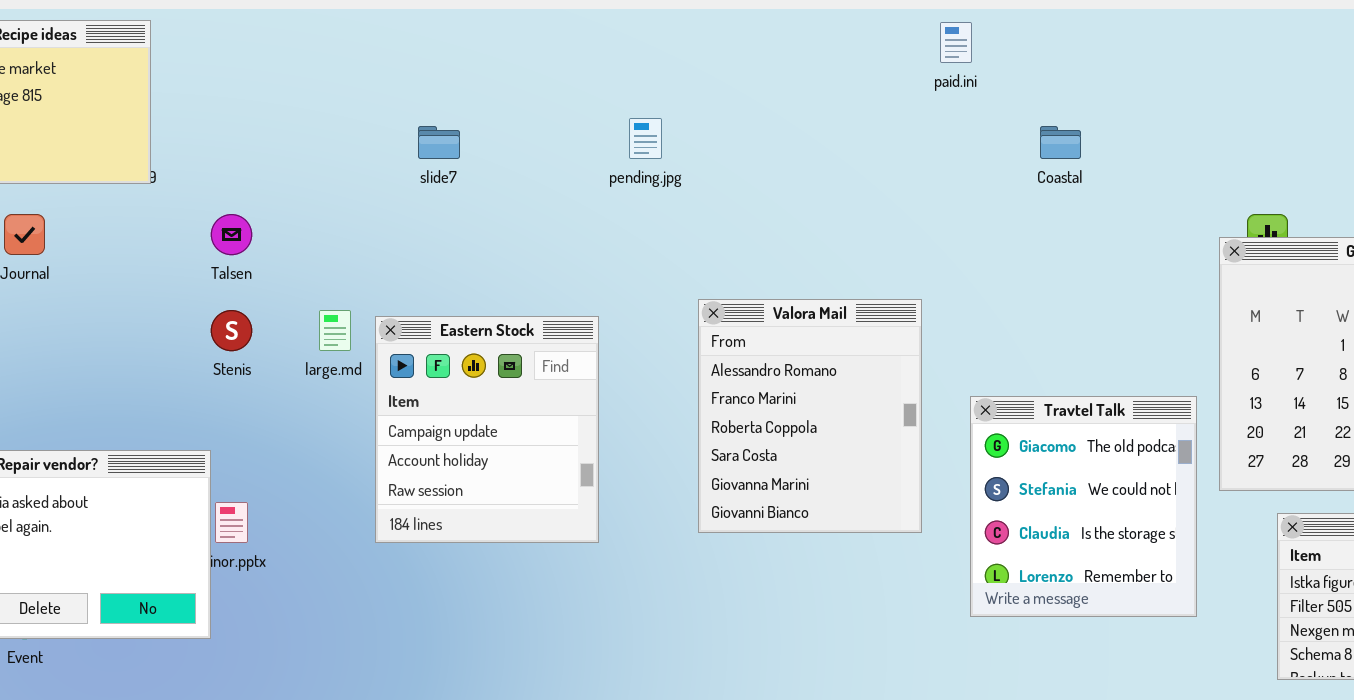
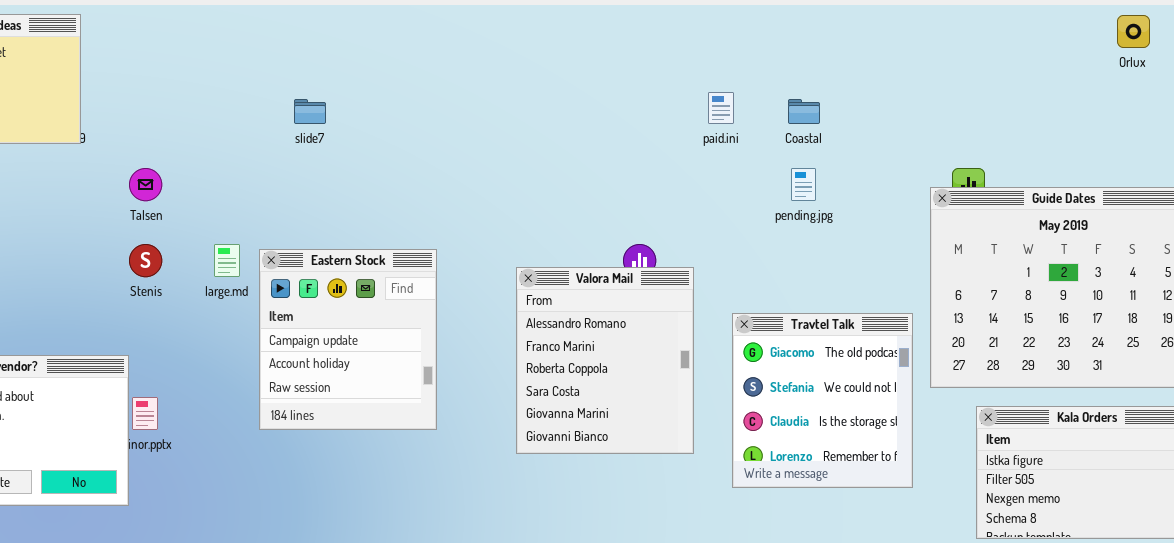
paid.ini: [940,22,972,63] -> [708,92,734,124], moved
pending.jpg: [629,118,662,159] -> [791,168,816,201], moved
Valora Mail: [698,299,922,533] -> [516,267,694,454], moved

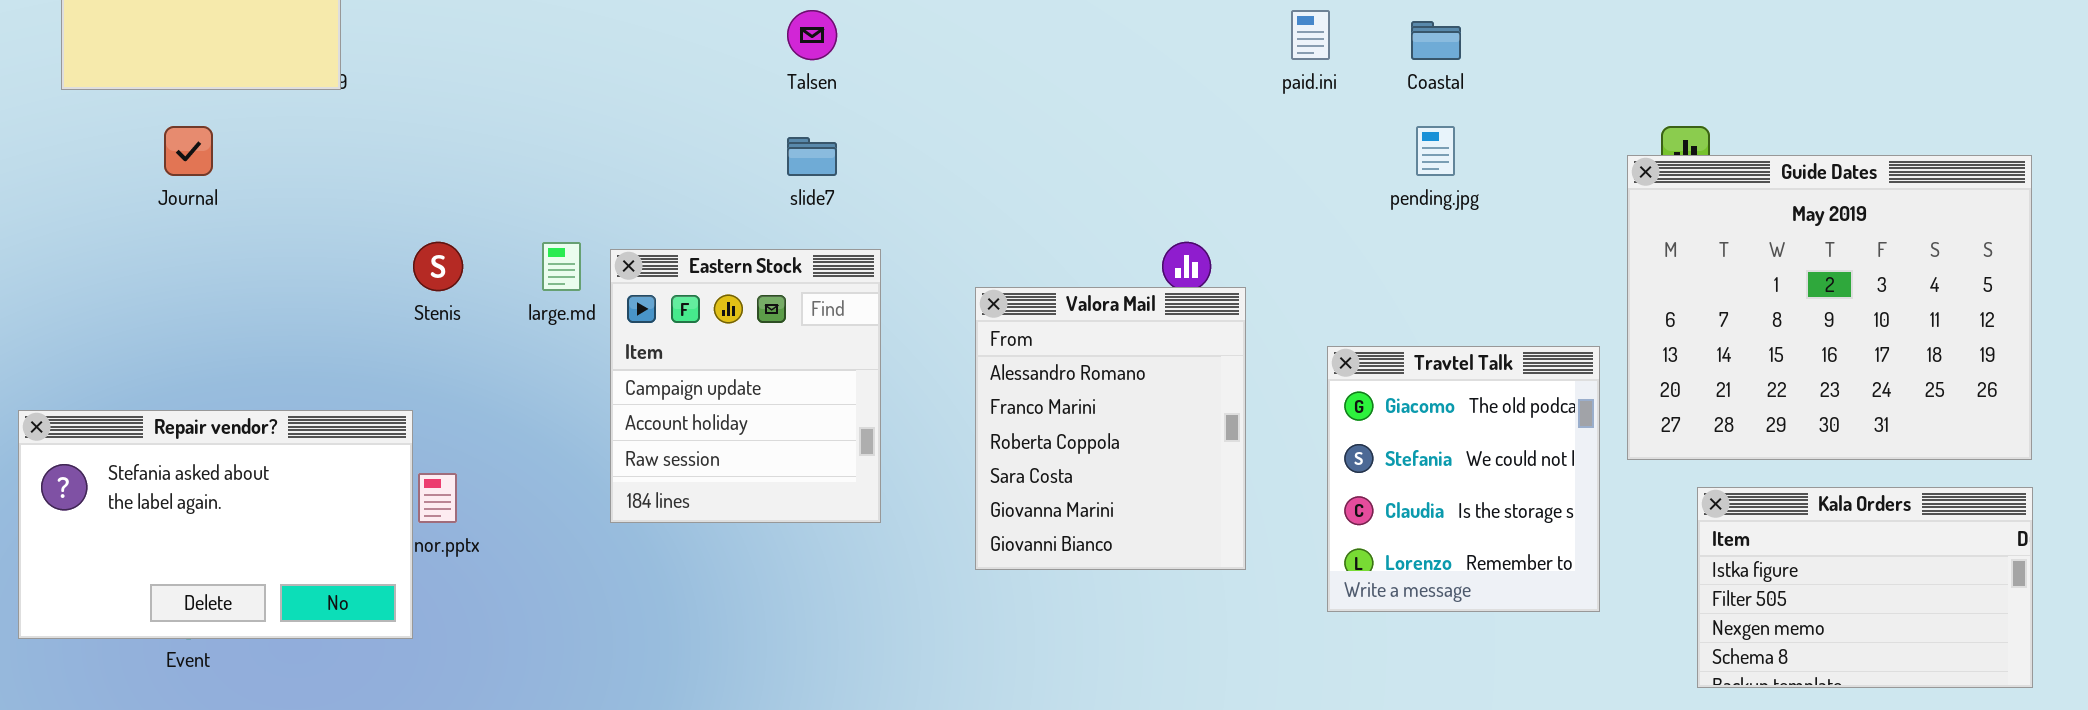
slide7: [294,99,326,124] -> [787,137,837,176], moved
Talsen: [129,168,162,201] -> [787,10,837,60], moved
Valora Mail: [516,267,694,454] -> [975,287,1246,570], moved

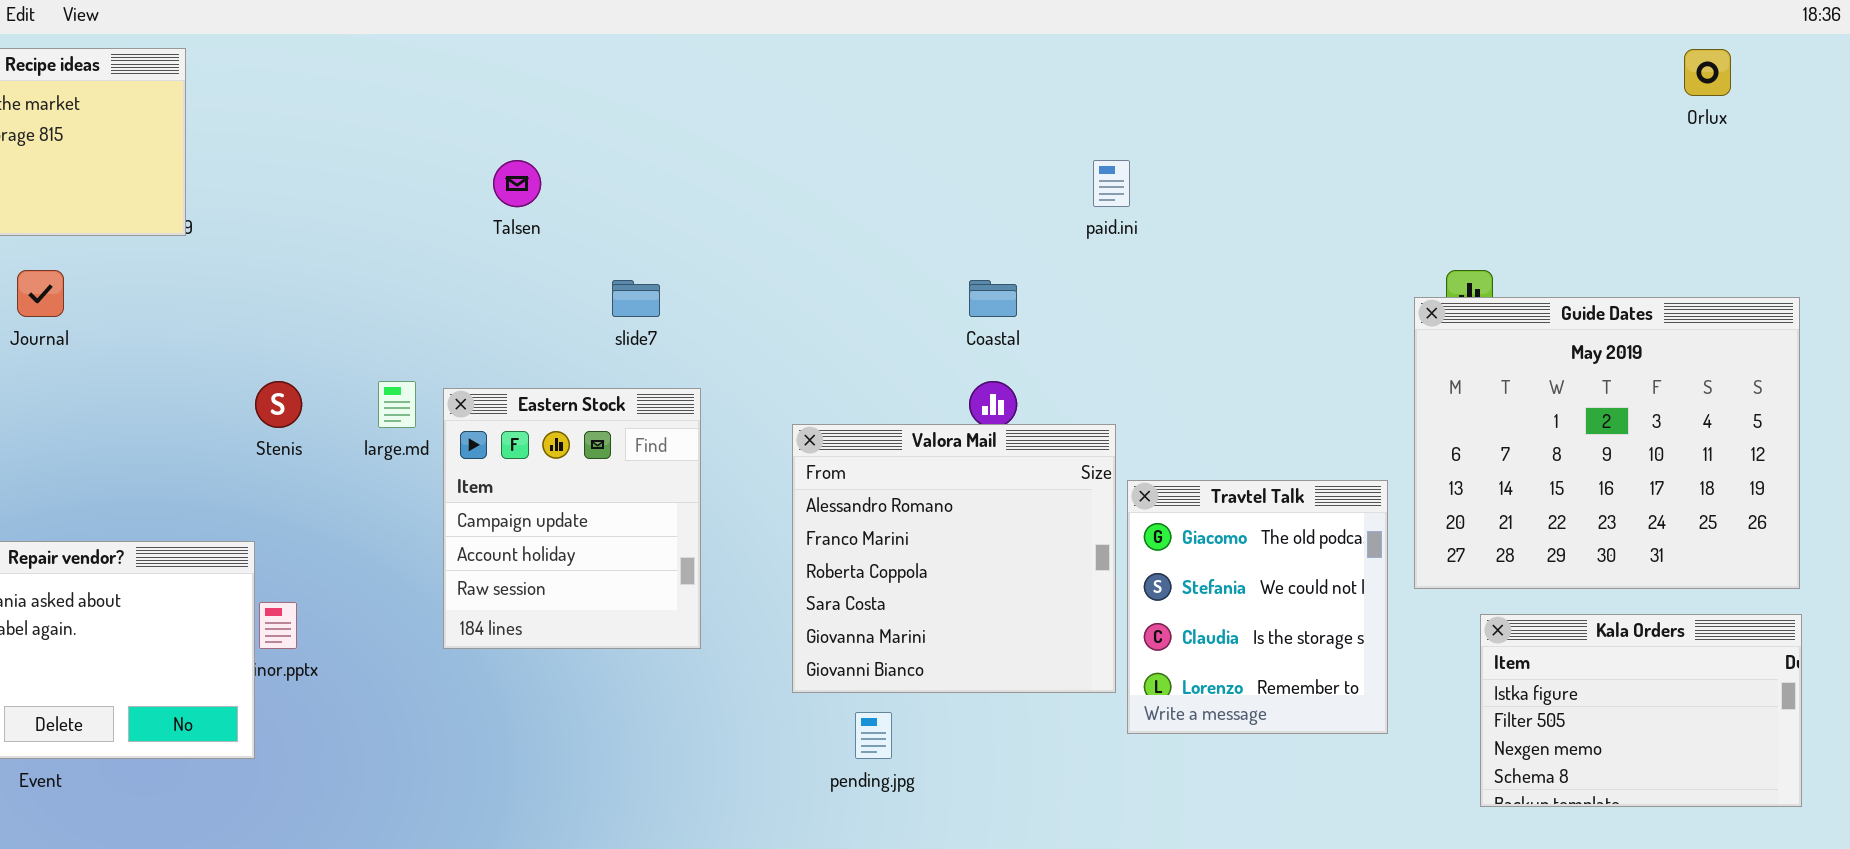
Talsen: [787,10,837,60] -> [493,160,541,207], moved
Coastal: [1411,21,1461,60] -> [969,280,1017,317], moved
pending.jpg: [1416,126,1455,176] -> [855,712,892,759], moved
Valora Mail: [975,287,1246,570] -> [792,424,1116,693], resized

